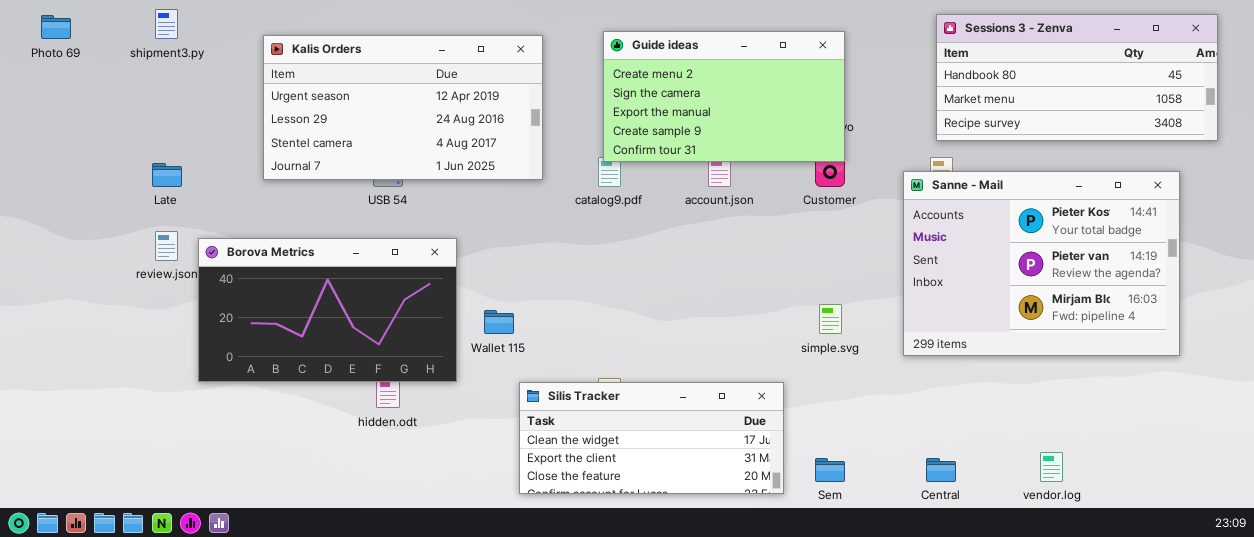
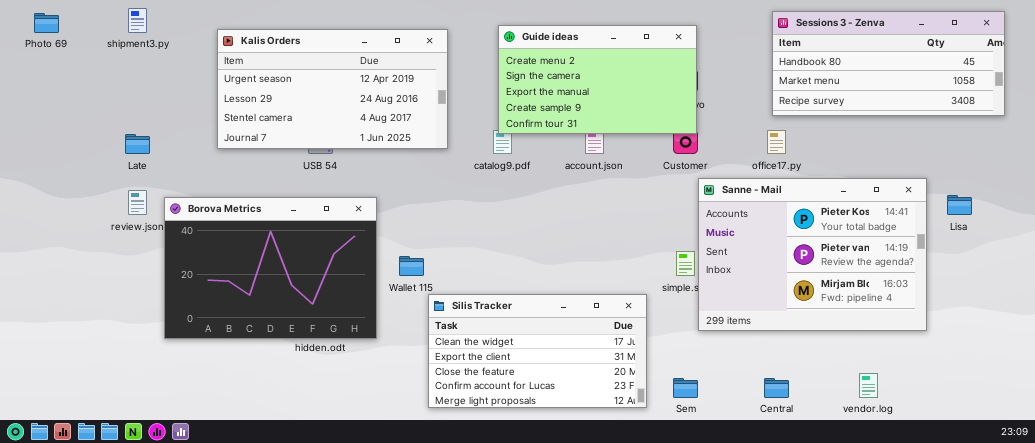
Sanne - Mail: [903,171,1180,356] -> [698,178,927,331], moved
Borova Metrics: [198,238,457,382] -> [164,197,377,339], resized
Silis Tracker: [519,382,784,494] -> [428,294,647,408], resized

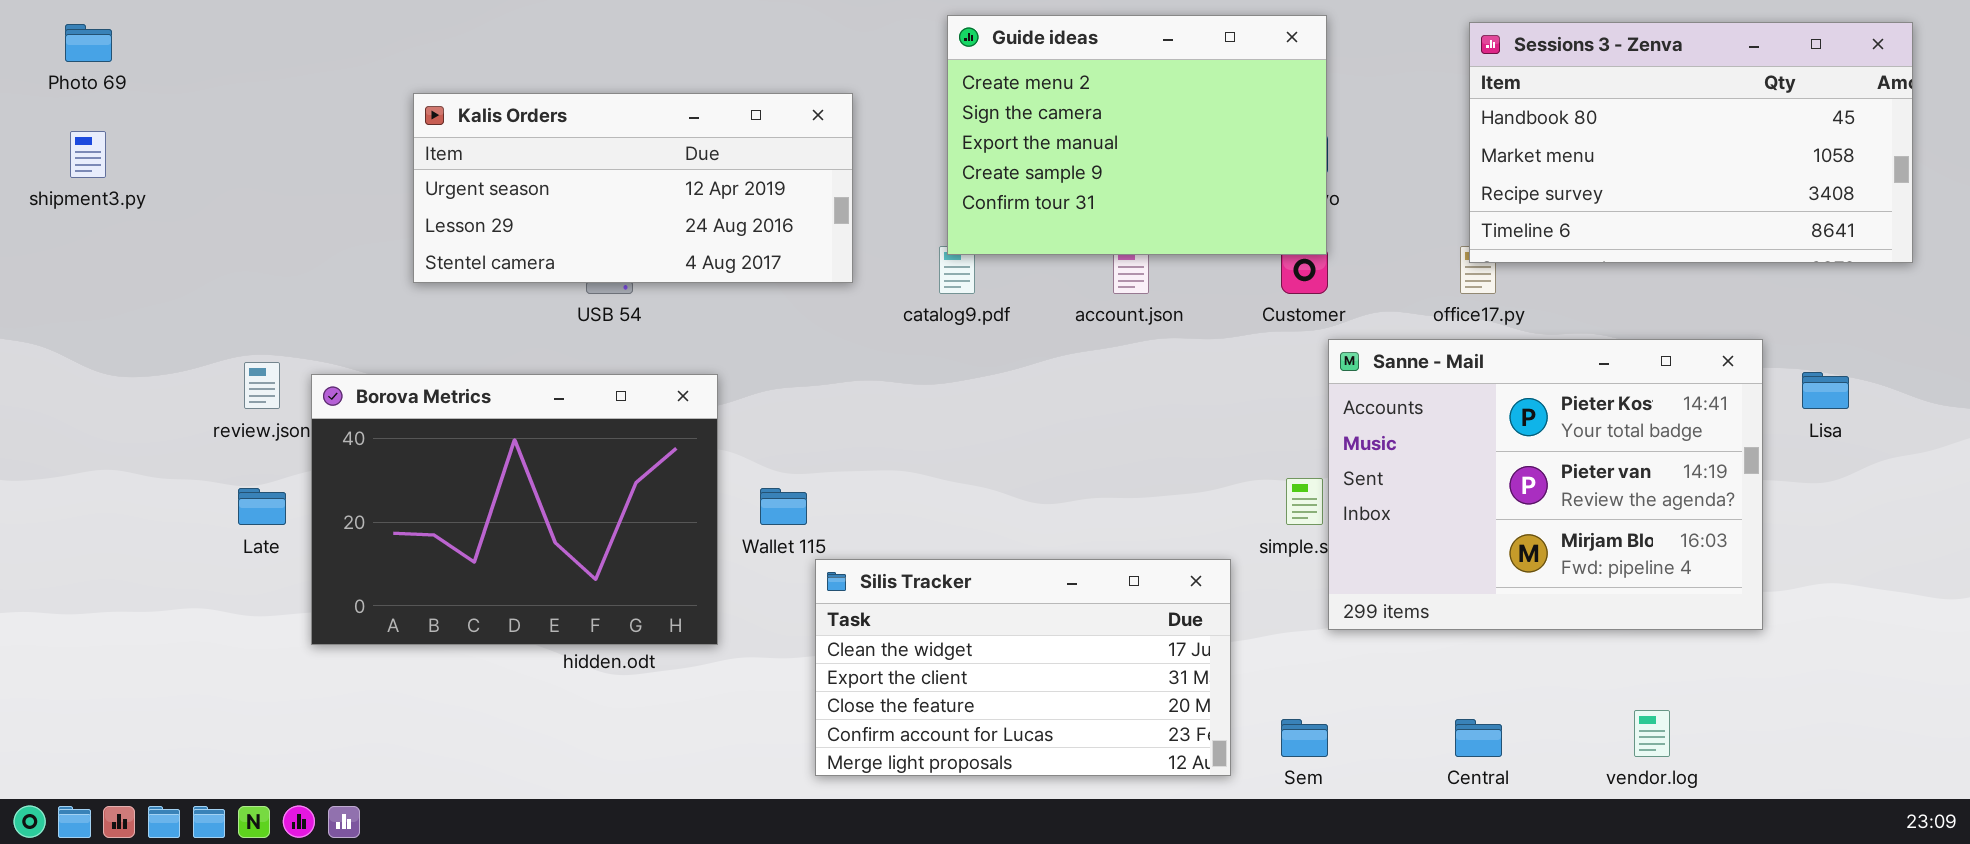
shipment3.py: [128,8,147,33] -> [70,131,106,178], moved
Sessions 3 - Zenva: [772,11,1005,116] -> [1469,22,1913,263], resized
Guide ideas: [498,25,697,134] -> [947,15,1327,255], resized
Kalis Orders: [217,29,448,149] -> [413,93,853,283], resized
Late: [125,134,150,154] -> [238,488,286,525], moved

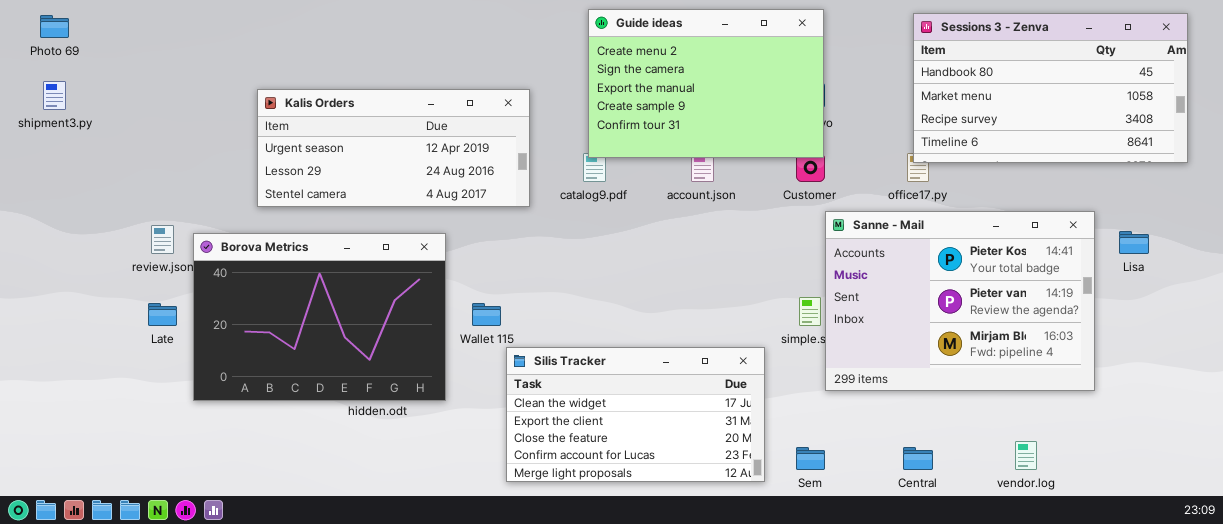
Kalis Orders: [413,93,853,283] -> [257,89,530,207], moved

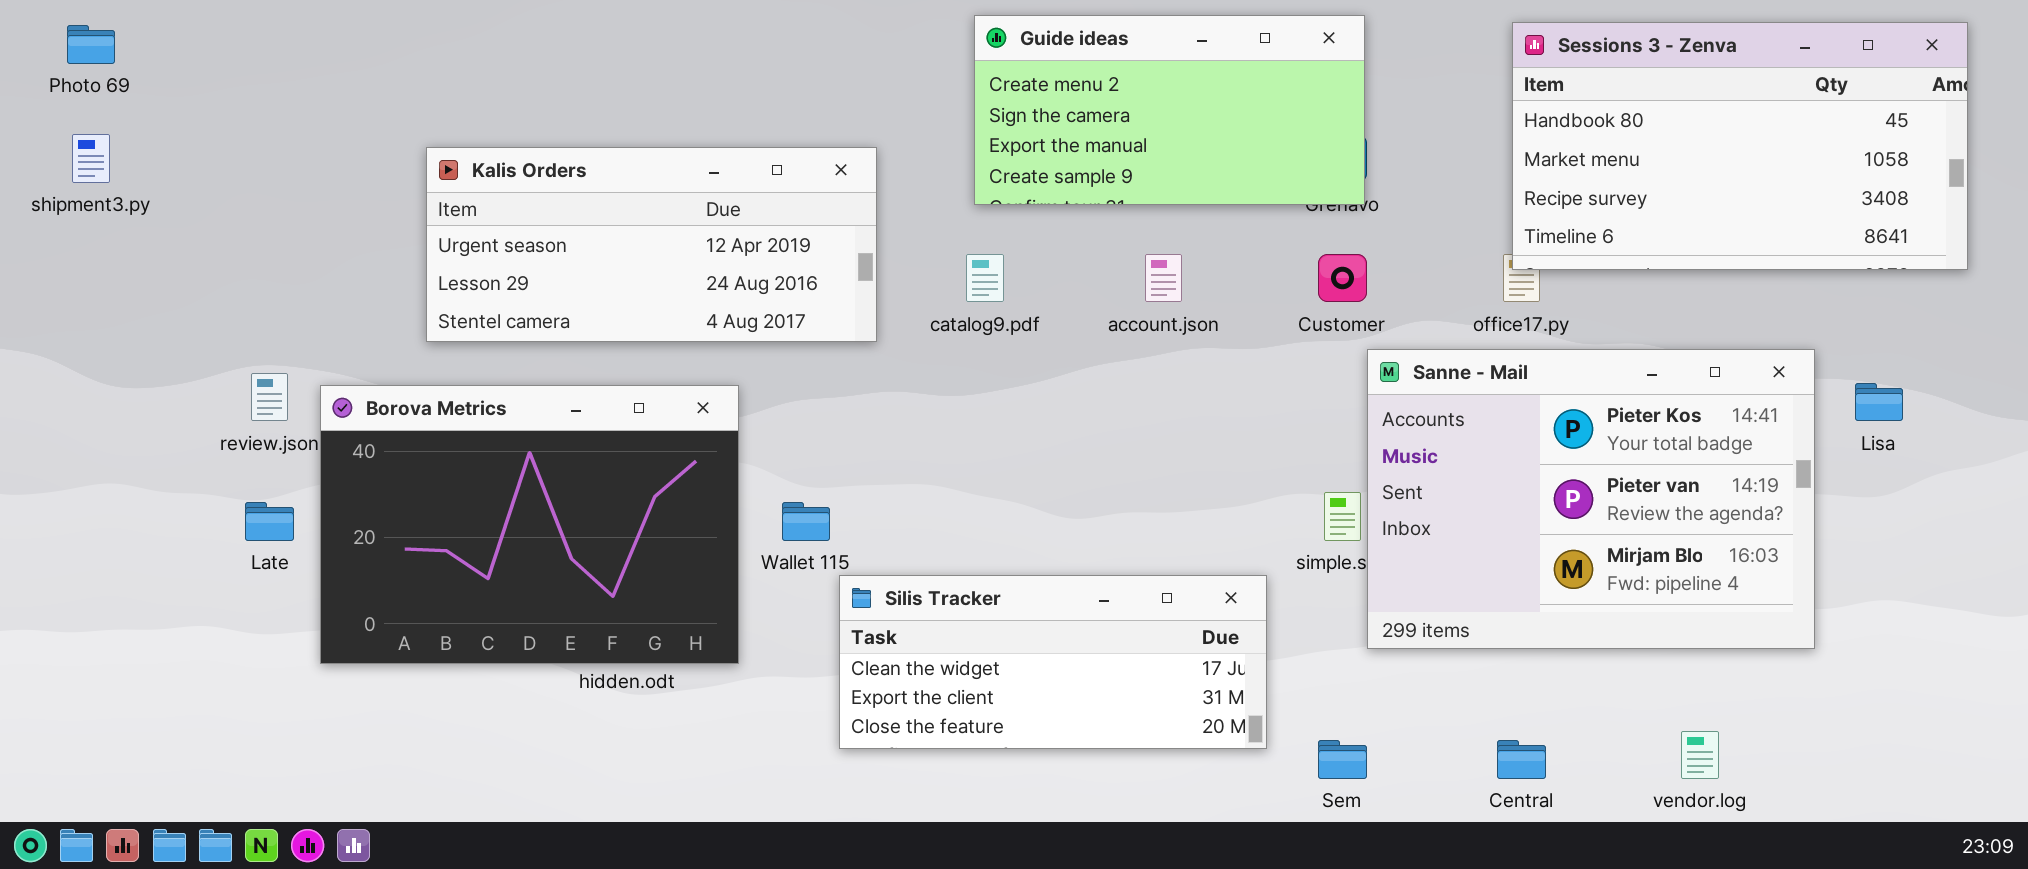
Guide ideas: [588,9,824,158] -> [974,15,1365,205], resized
Silis Tracker: [506,347,765,482] -> [839,575,1267,749], resized

